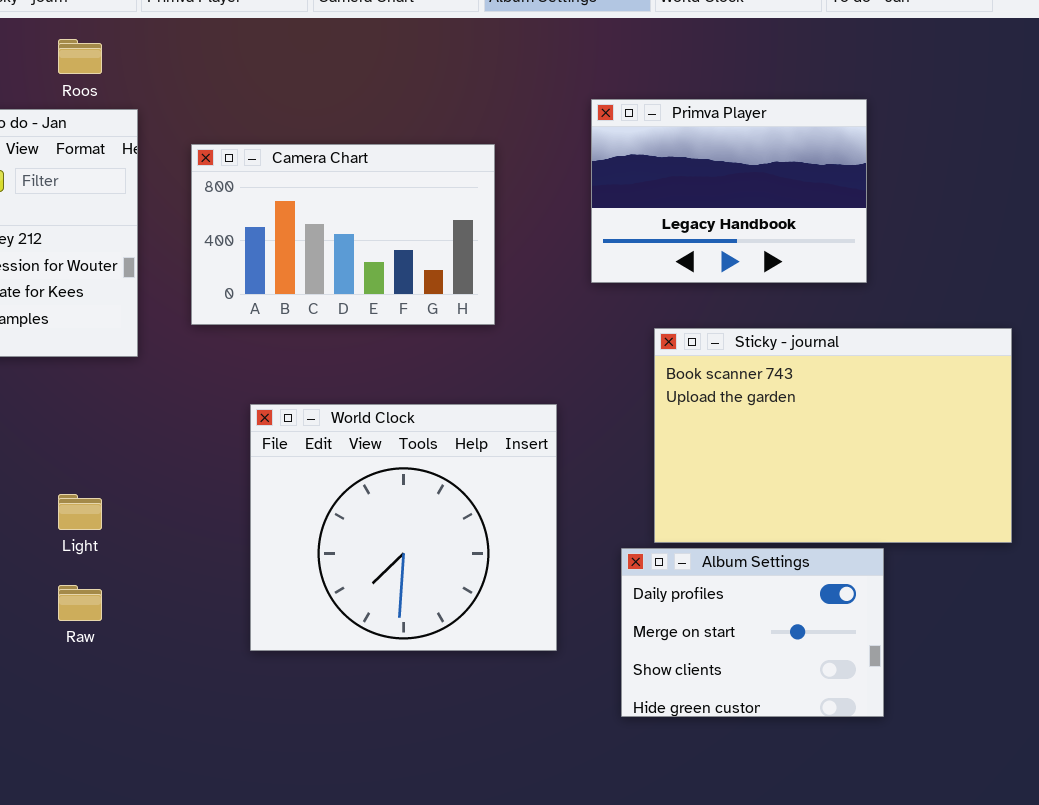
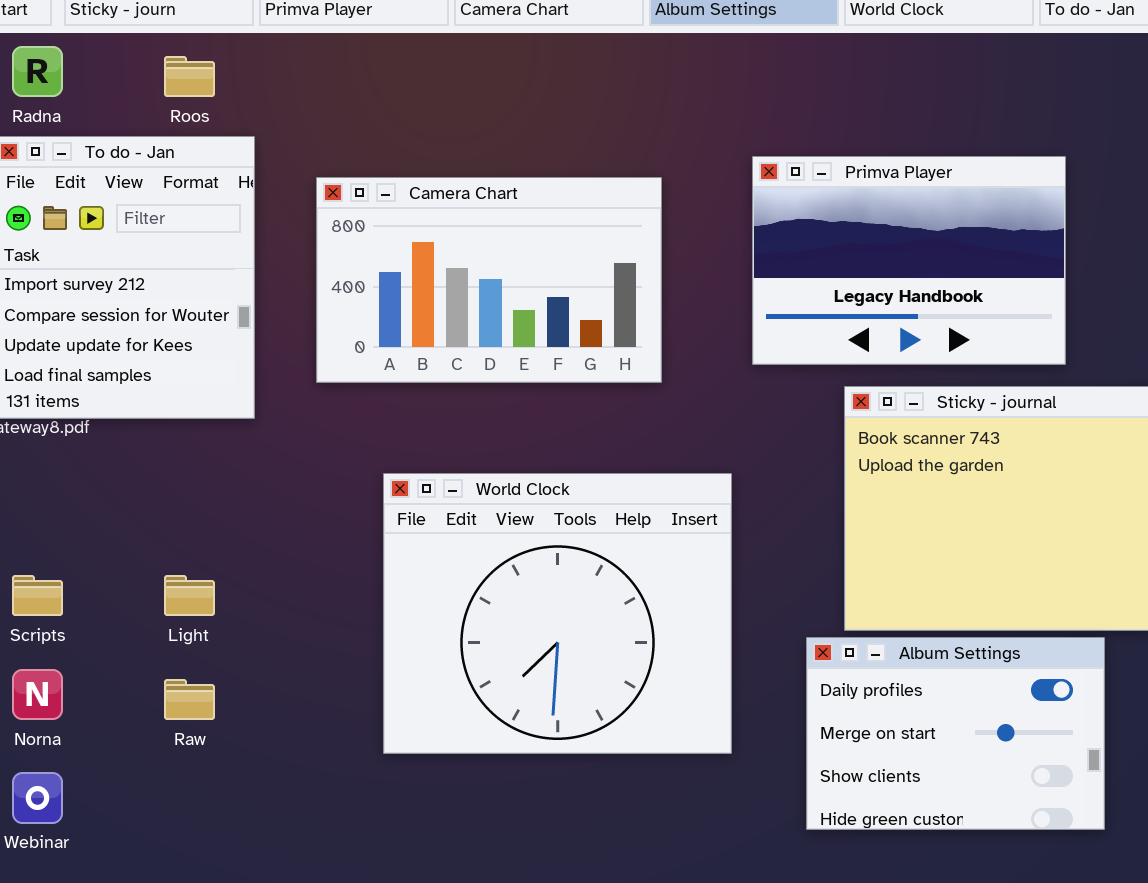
Primva Player: [591,99,867,283] -> [752,156,1066,365], moved

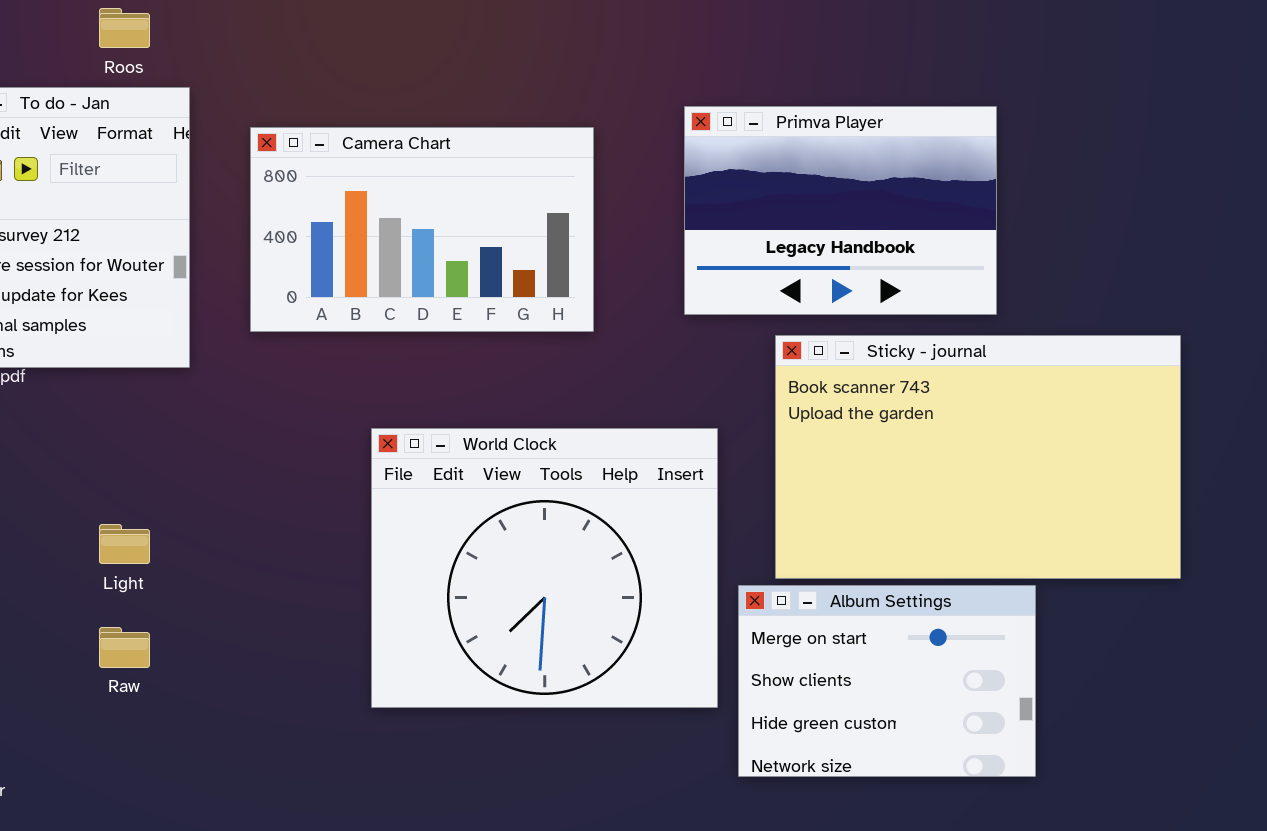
World Clock: [383,473,732,754] -> [371,428,718,708], moved
Album Settings: [806,637,1105,830] -> [738,585,1036,777], scrolled down 1 row

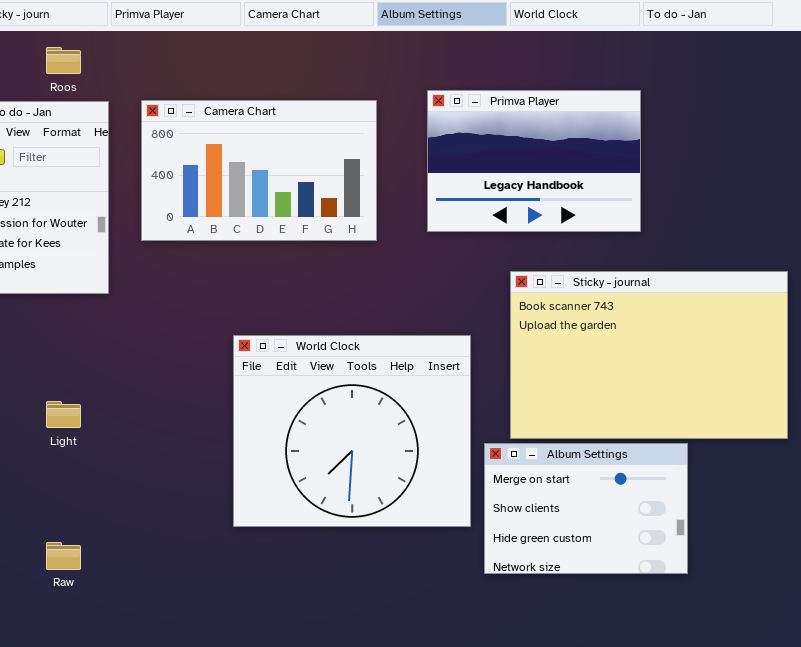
Primva Player: [684,106,997,315] -> [427,90,641,232], moved
Camera Chart: [250,127,594,332] -> [141,100,377,241], moved
Raw: [99,627,150,668] -> [46,542,81,570], moved

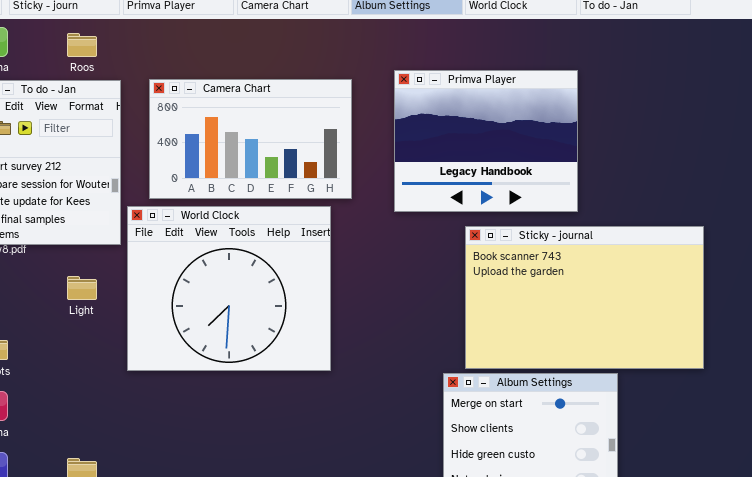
Primva Player: [427,90,641,232] -> [394,70,578,212], resized
World Clock: [233,335,471,527] -> [127,206,331,371], moved
Light: [46,401,81,428] -> [67,276,97,300], moved

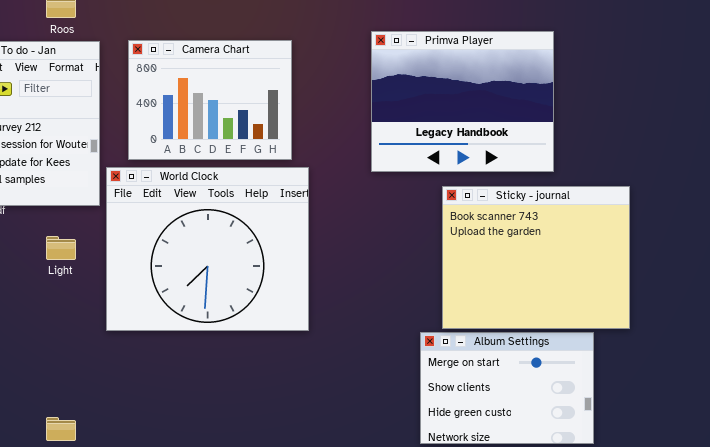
Camera Chart: [149,79,352,199] -> [128,40,292,160], resized
Sticky - journal: [465,226,704,369] -> [442,186,630,329], resized

